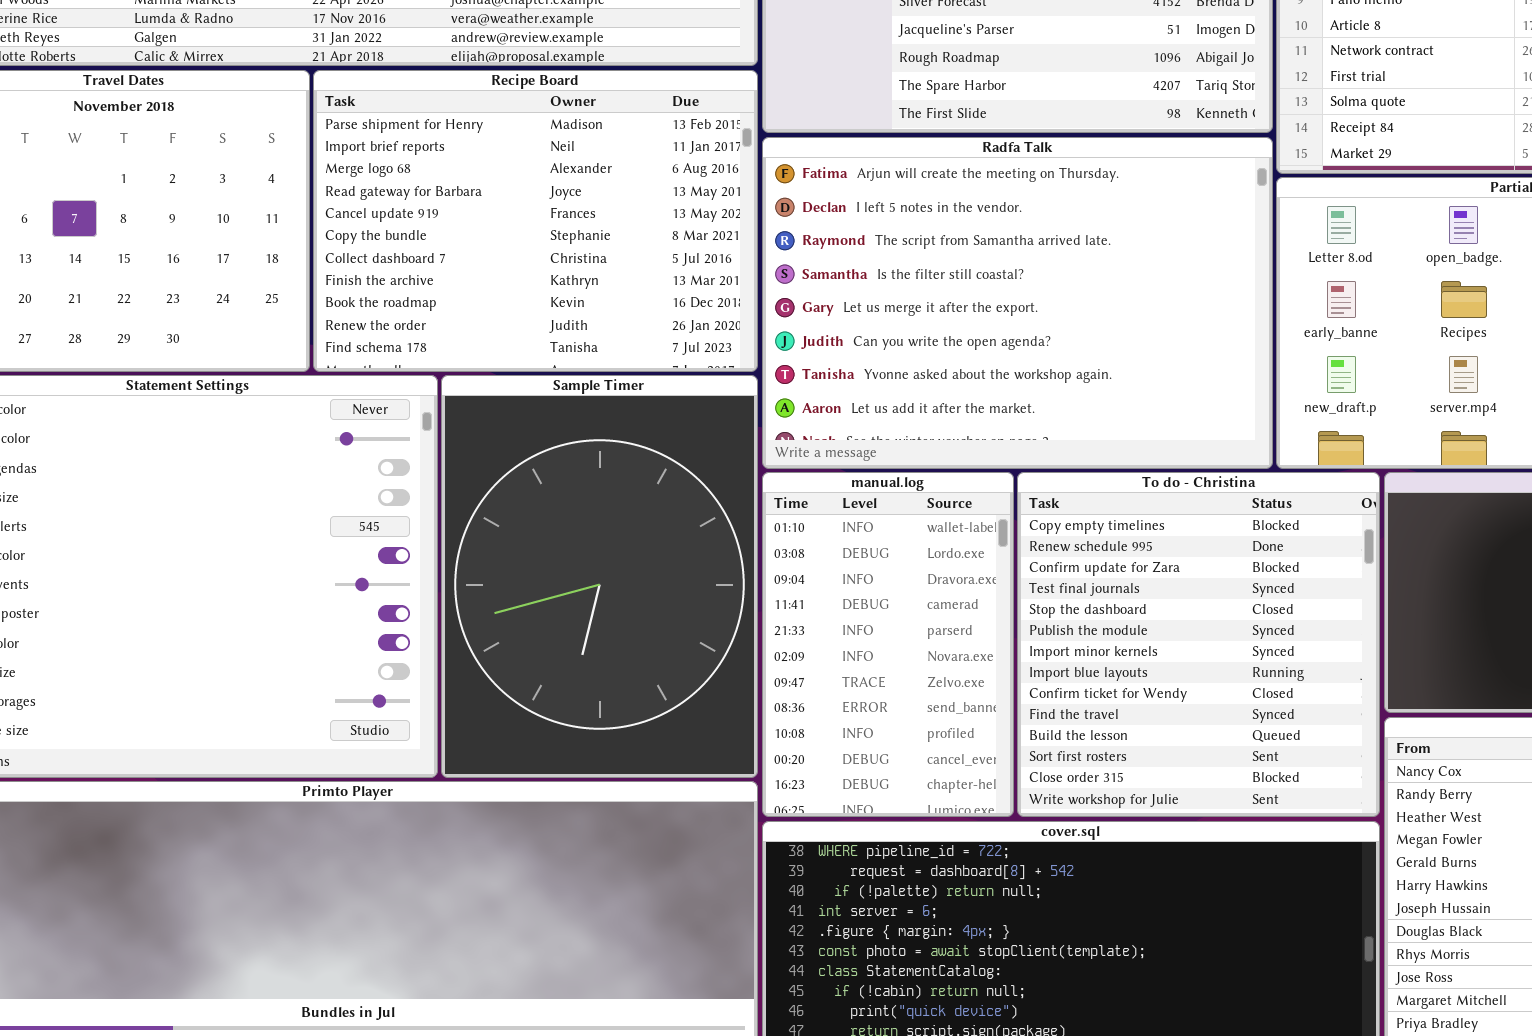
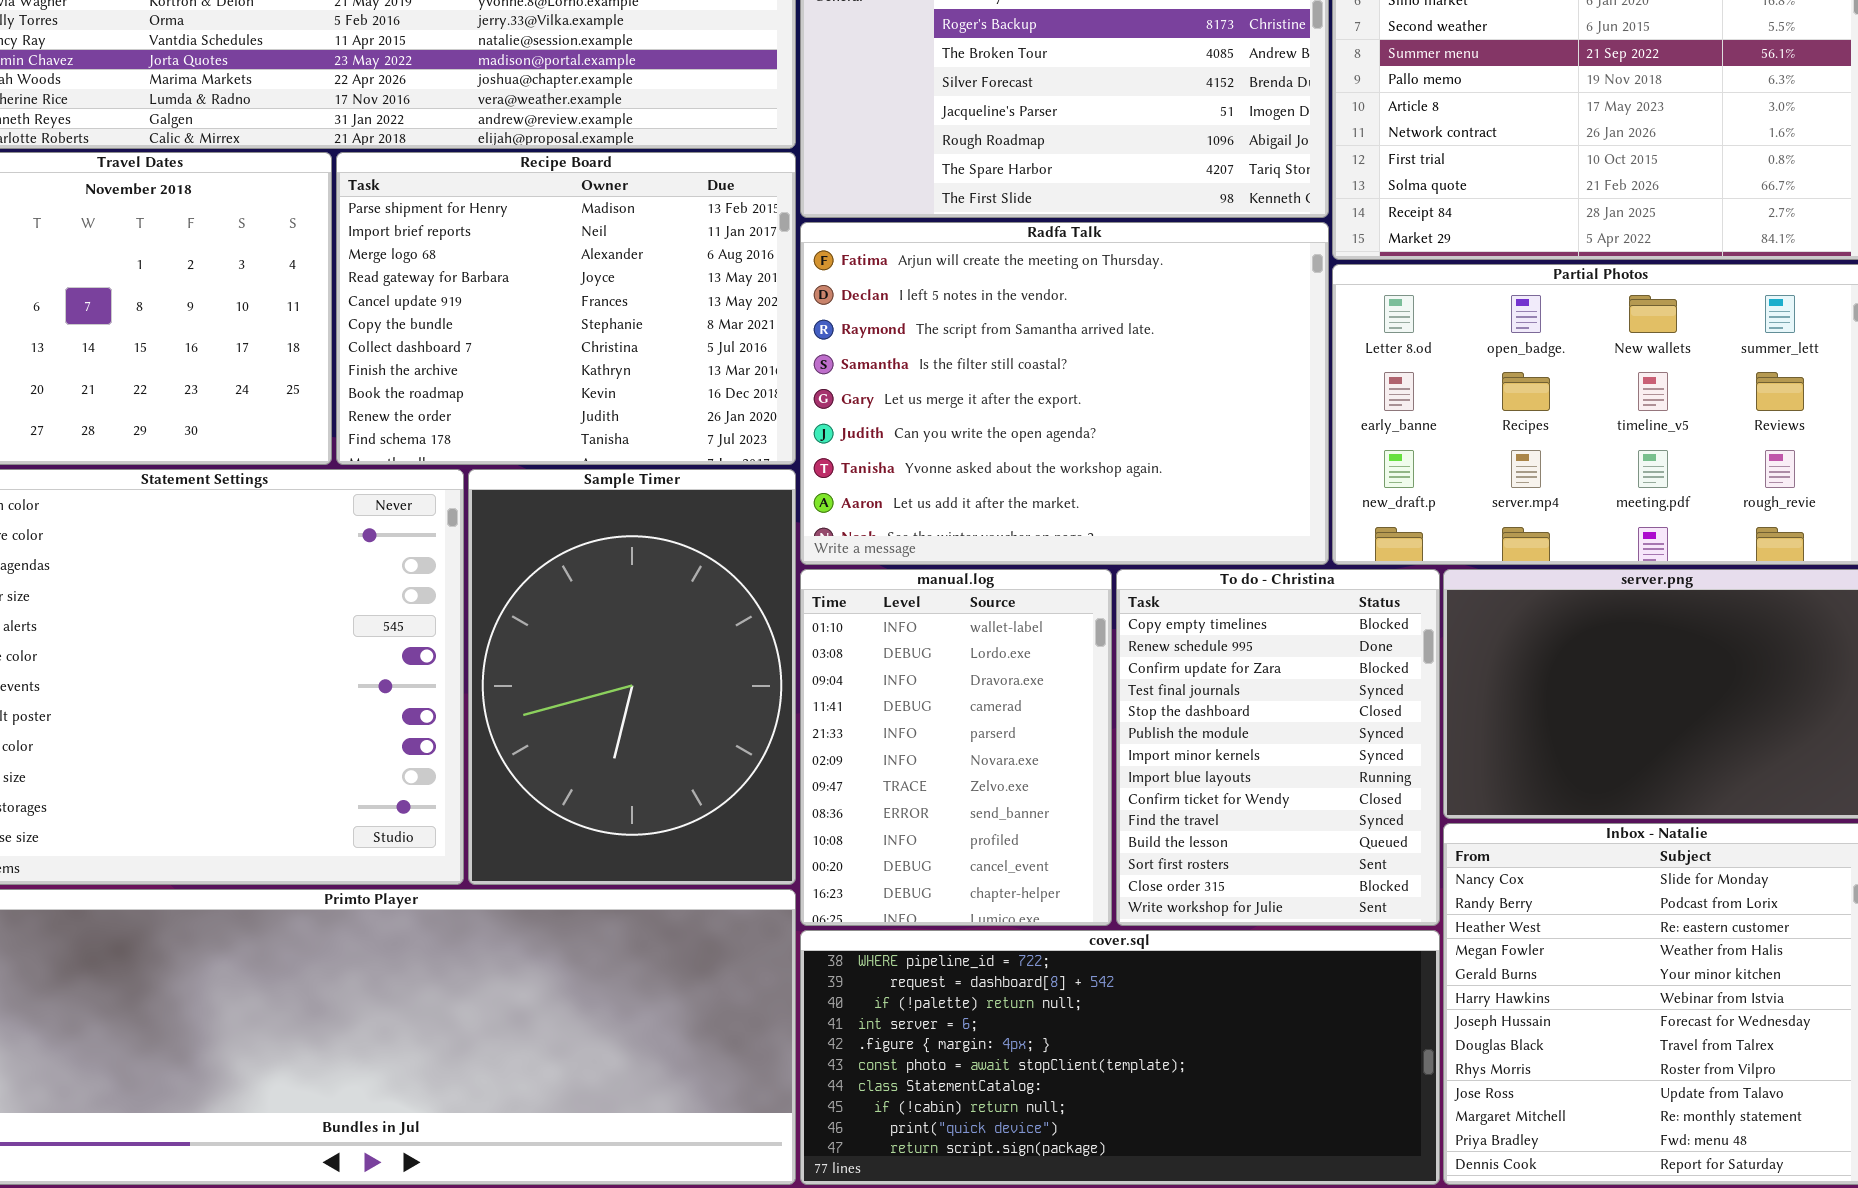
manual.log: [762,472,1014,817] -> [800,569,1112,926], resized
To do - Christina: [1017,472,1380,817] -> [1116,569,1440,926], resized

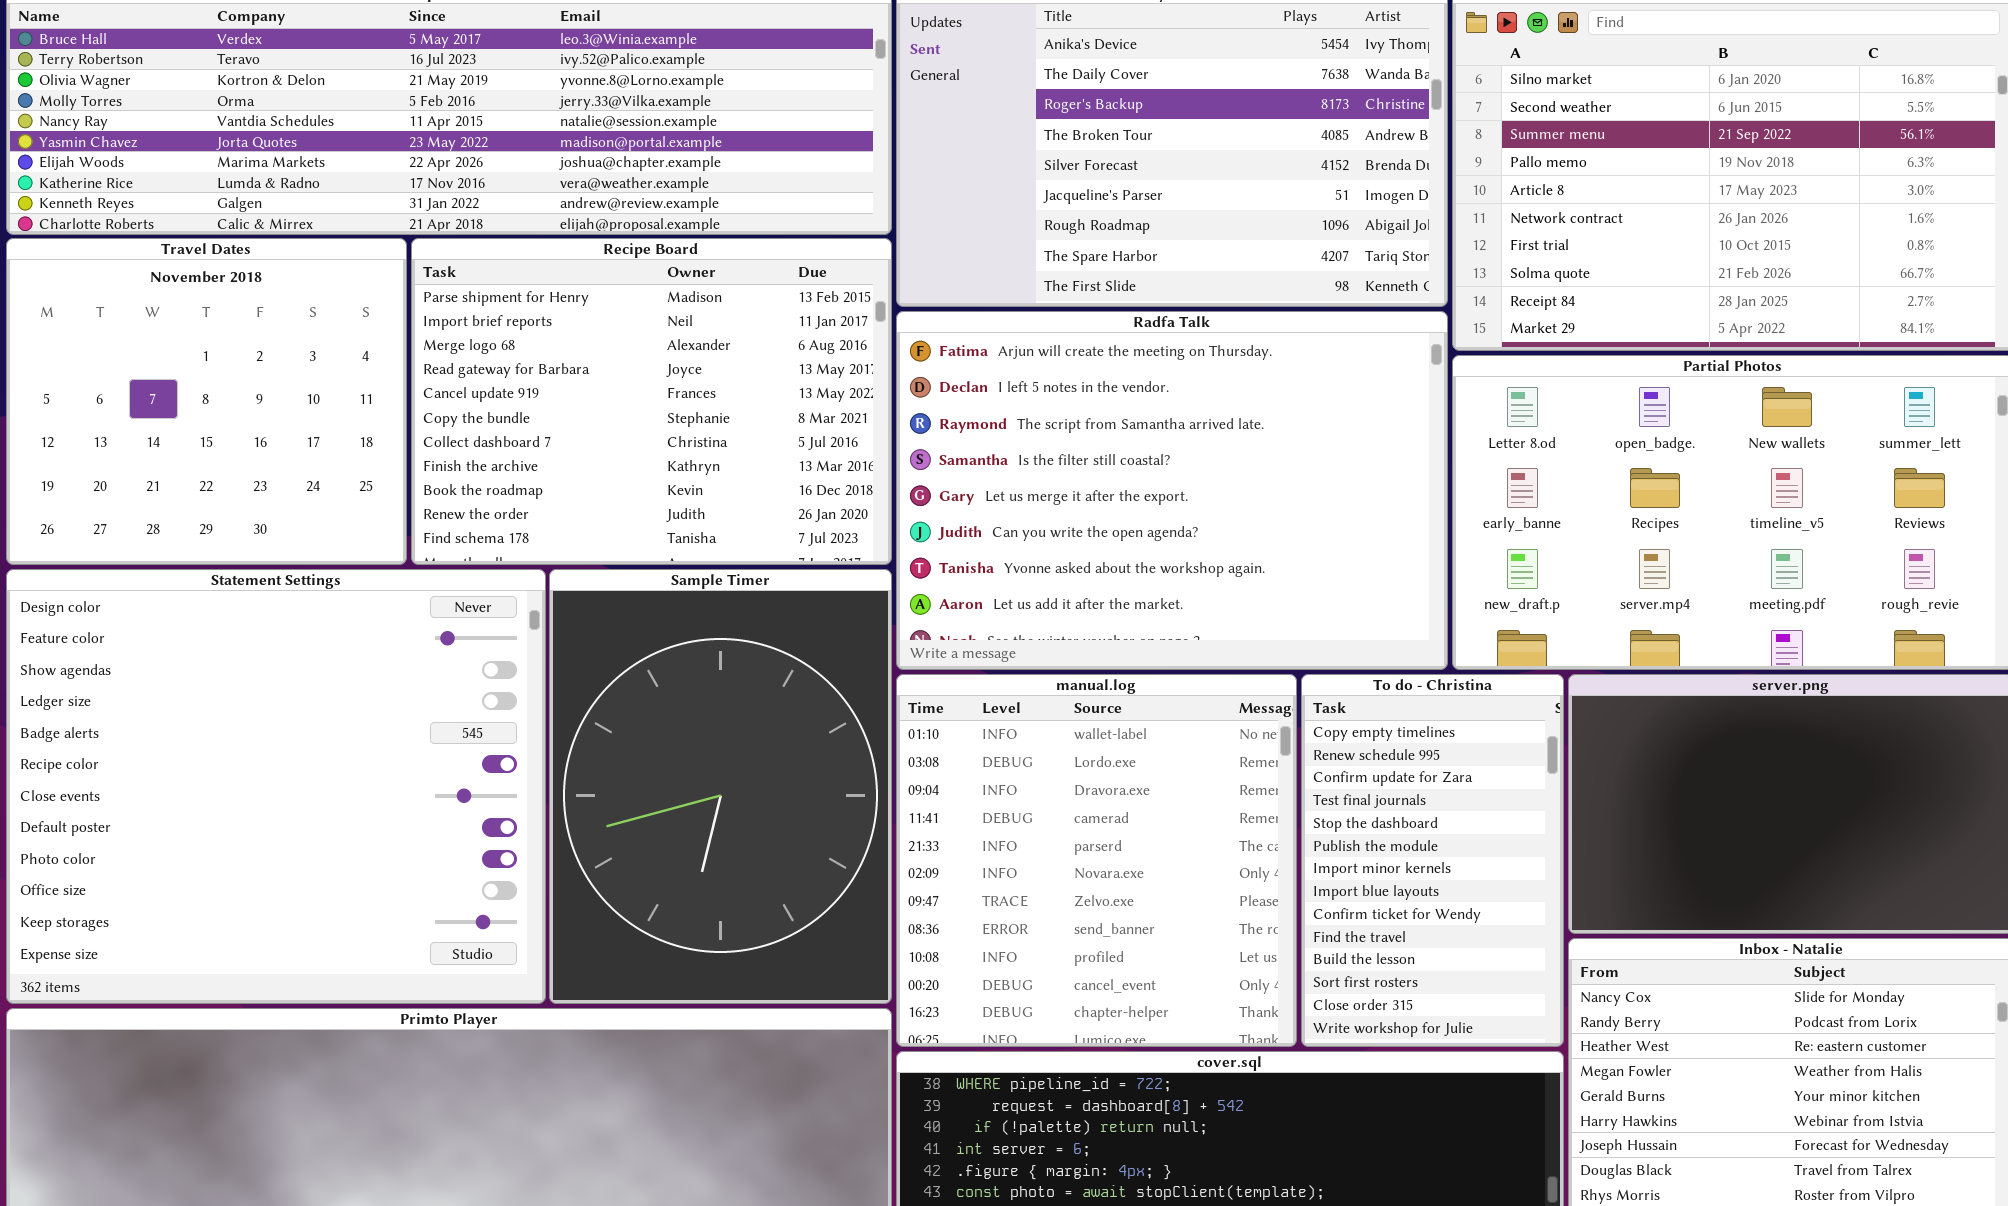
manual.log: [800,569,1112,926] -> [896,674,1297,1047], resized
To do - Christina: [1116,569,1440,926] -> [1301,674,1564,1047], resized

